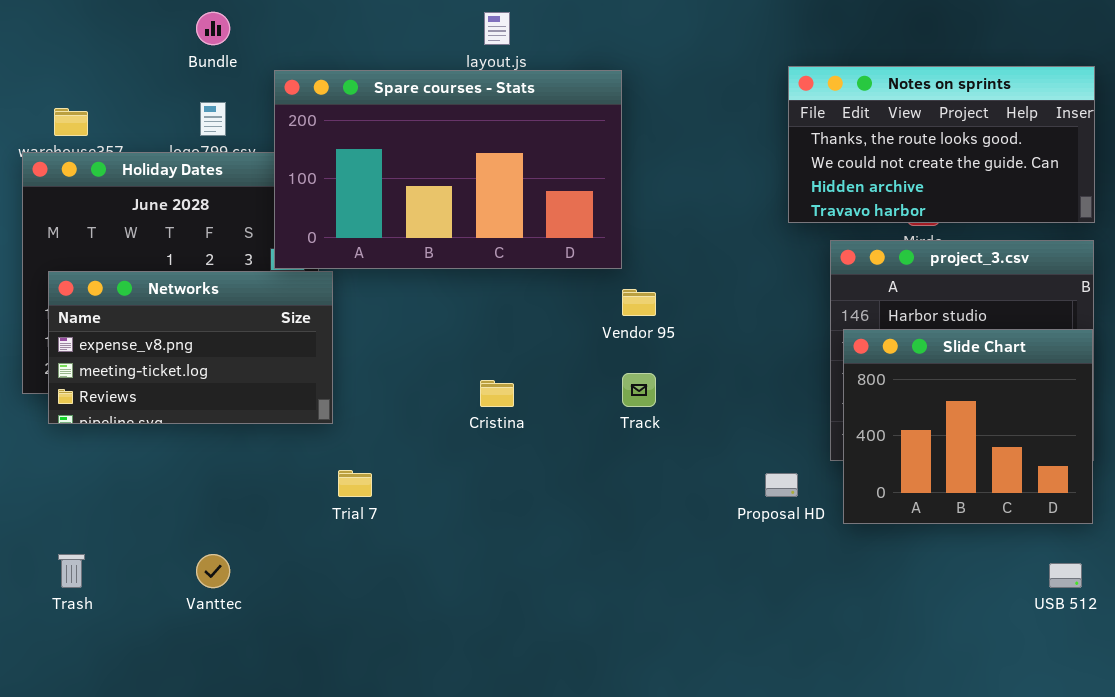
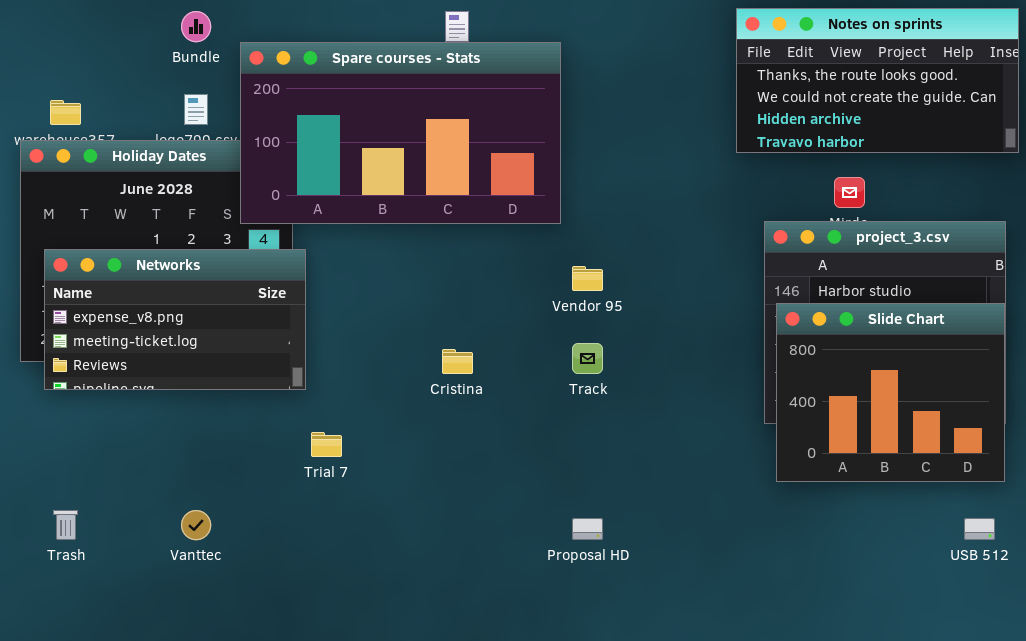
Notes on sprints: [788,66,1095,223] -> [736,8,1019,153], moved
Spare courses - Stats: [274,70,622,269] -> [240,42,561,224], moved
Proposal HD: [765,473,798,497] -> [572,518,603,540], moved

